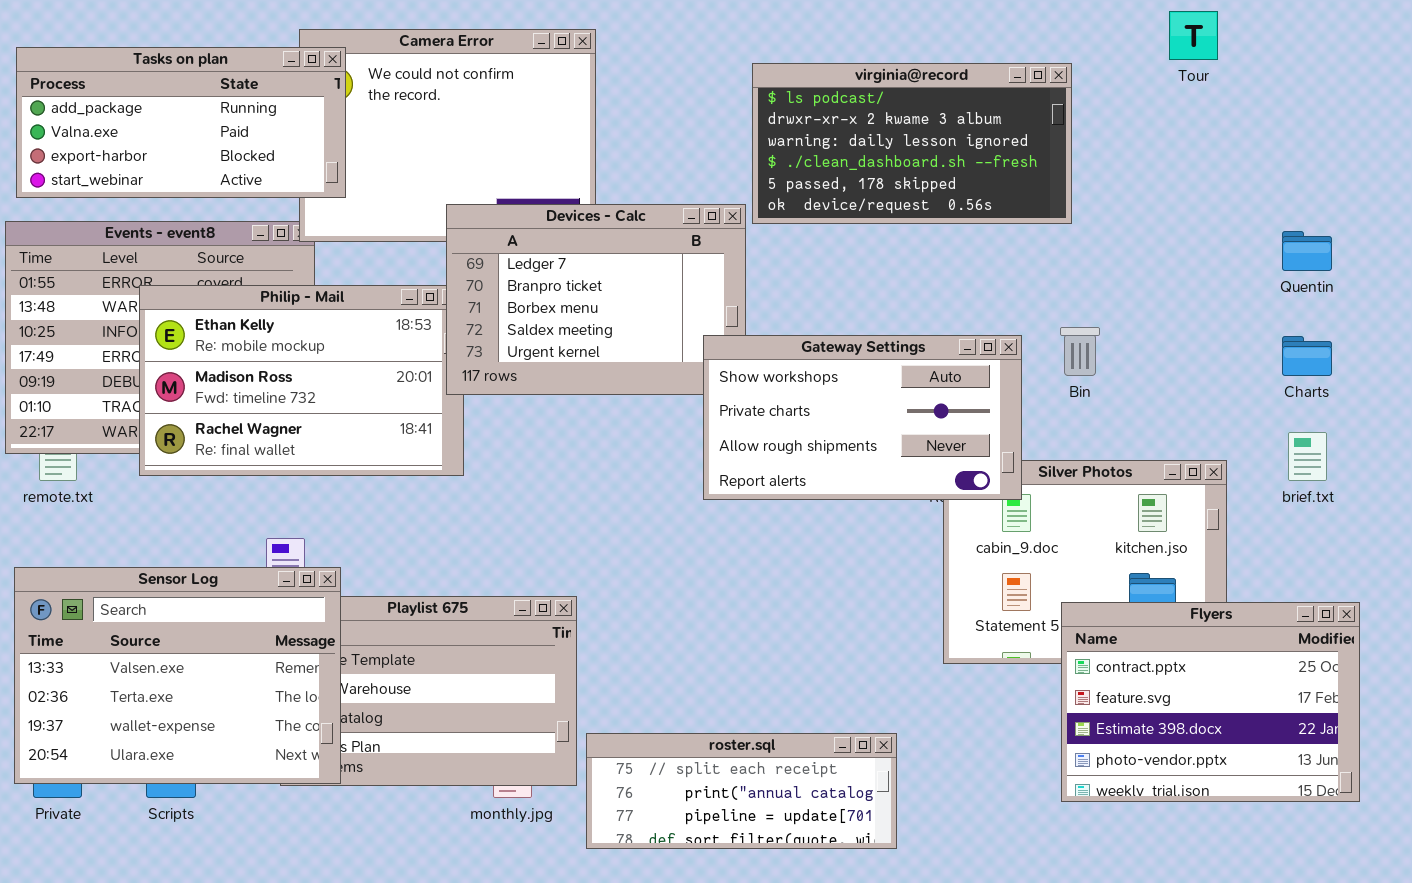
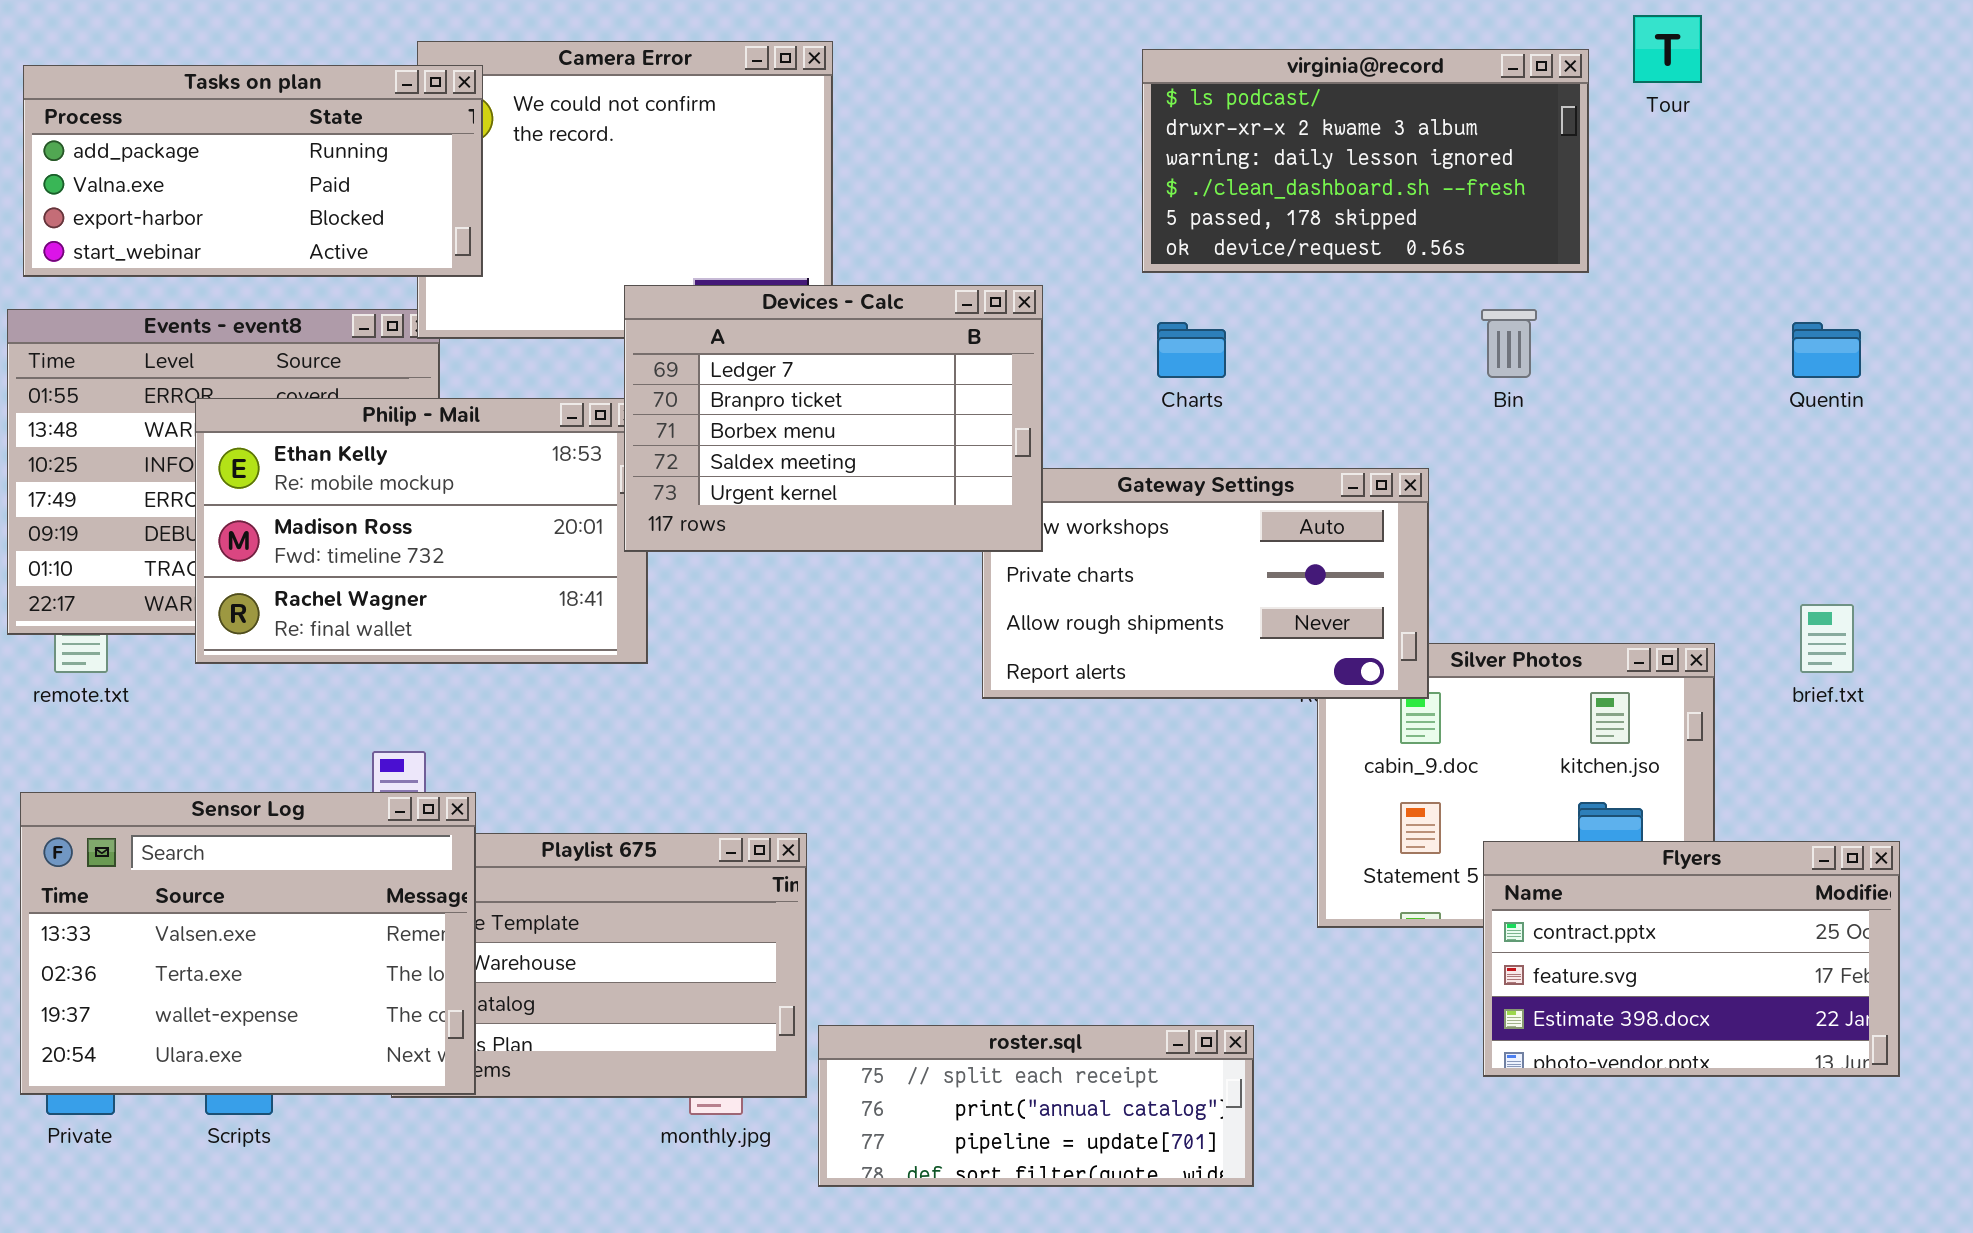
virginia@record: [752,63,1072,224] -> [1142,49,1589,273], moved
Devices - Calc: [446,204,746,395] -> [624,285,1043,552], raised
Bin: [1060,327,1100,376] -> [1481,309,1537,378], moved
Charts: [1282,336,1332,376] -> [1157,322,1226,378], moved
Flyers: [1061,602,1360,802] -> [1483,841,1900,1077], resized

